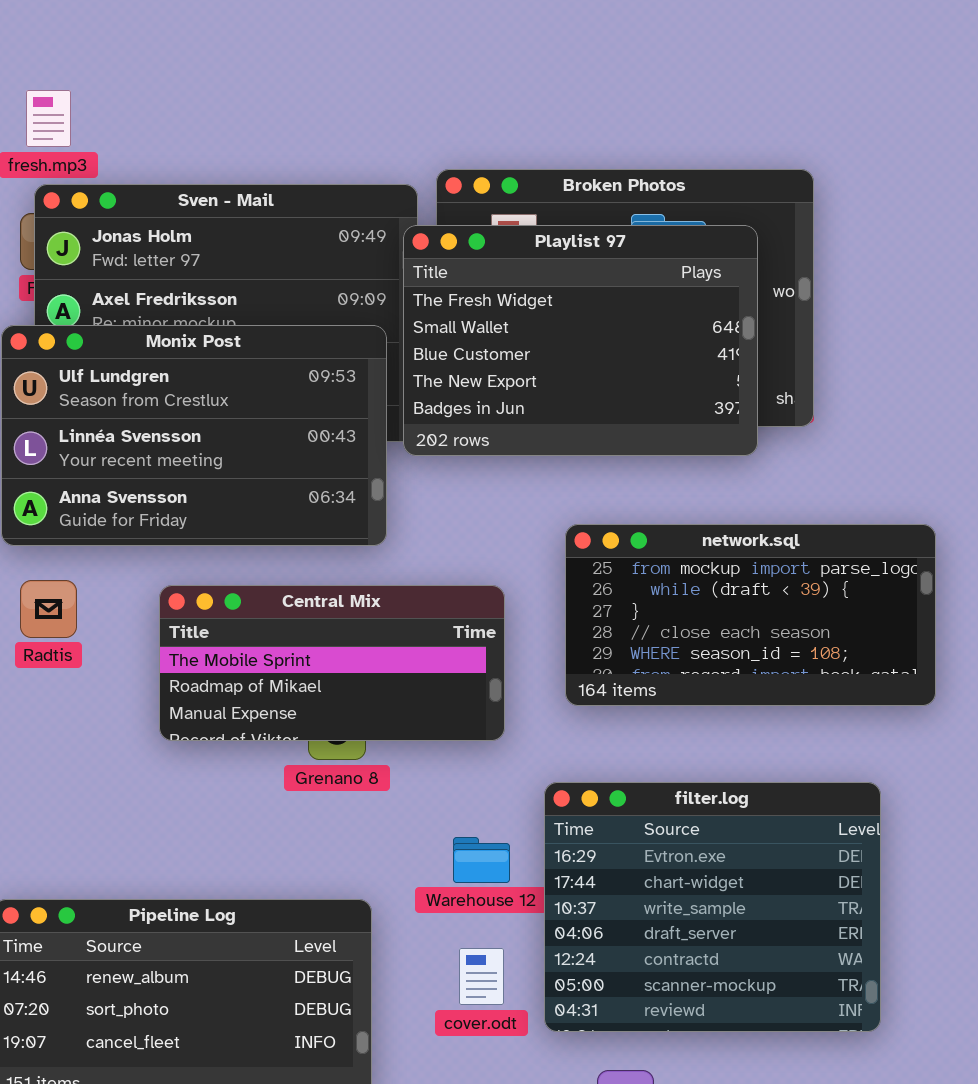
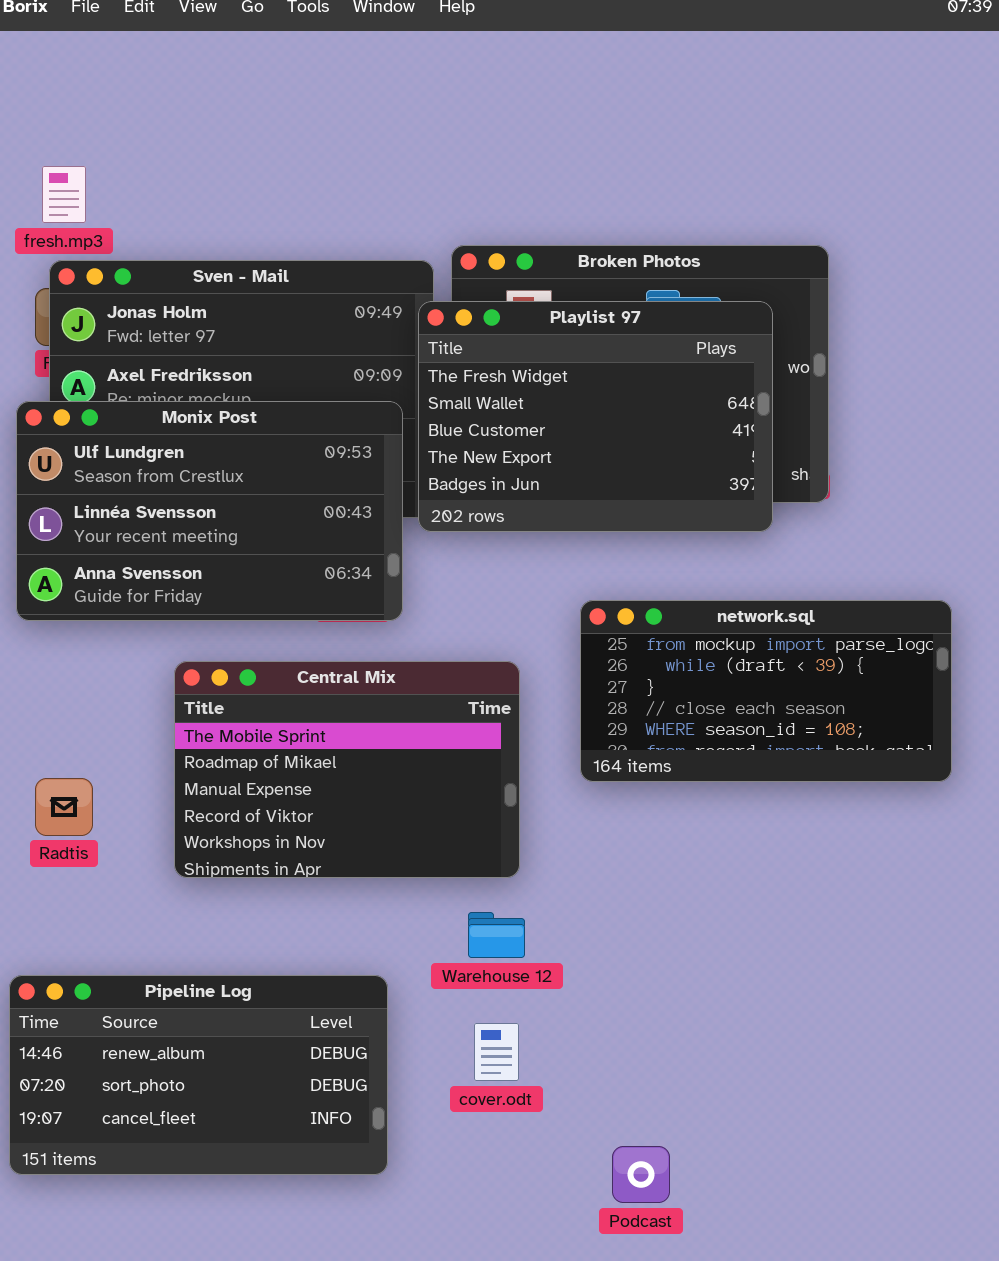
Radtis: [20,580,77,638] -> [35,778,93,836], moved
Central Mix: [159,585,505,741] -> [174,661,520,878], resized
filter.log: [544,782,881,1032] -> none, closed

